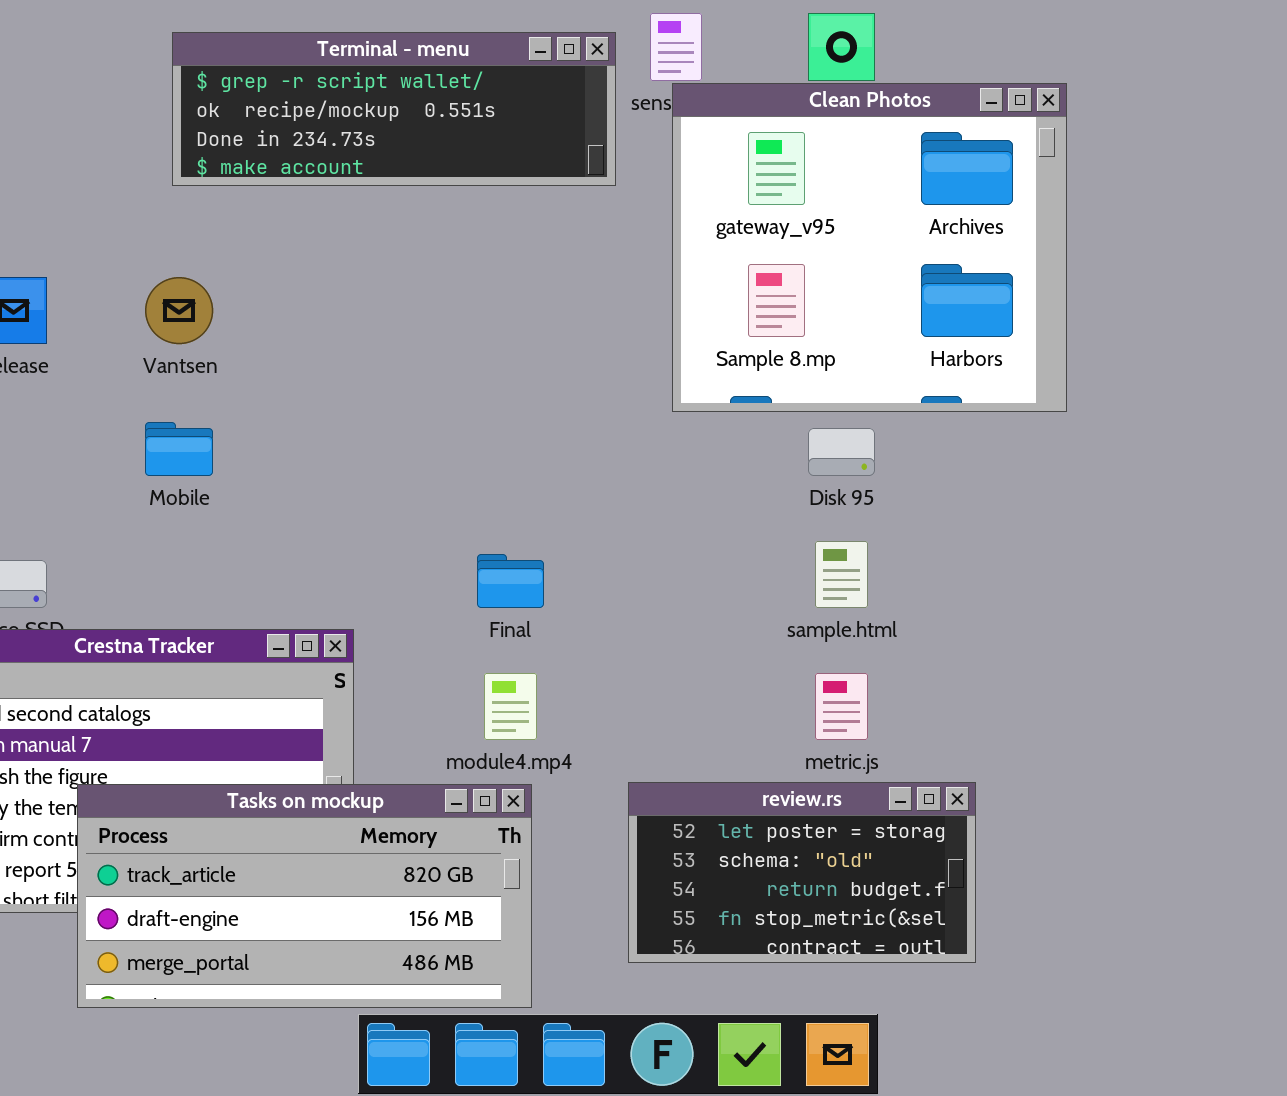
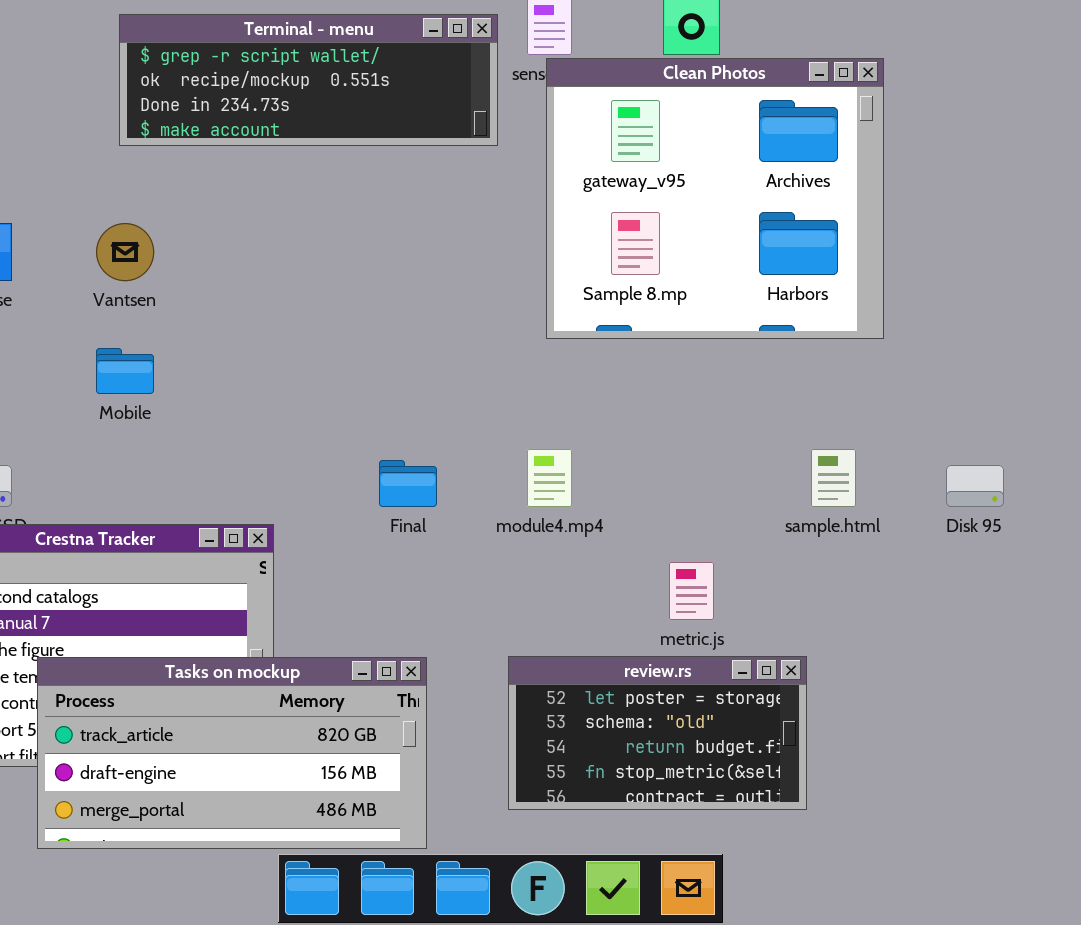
Disk 95: [808,428,875,476] -> [946,465,1004,507], moved
sample.html: [815,541,868,608] -> [811,449,856,507], moved
module4.mp4: [484,673,537,740] -> [527,449,572,507], moved

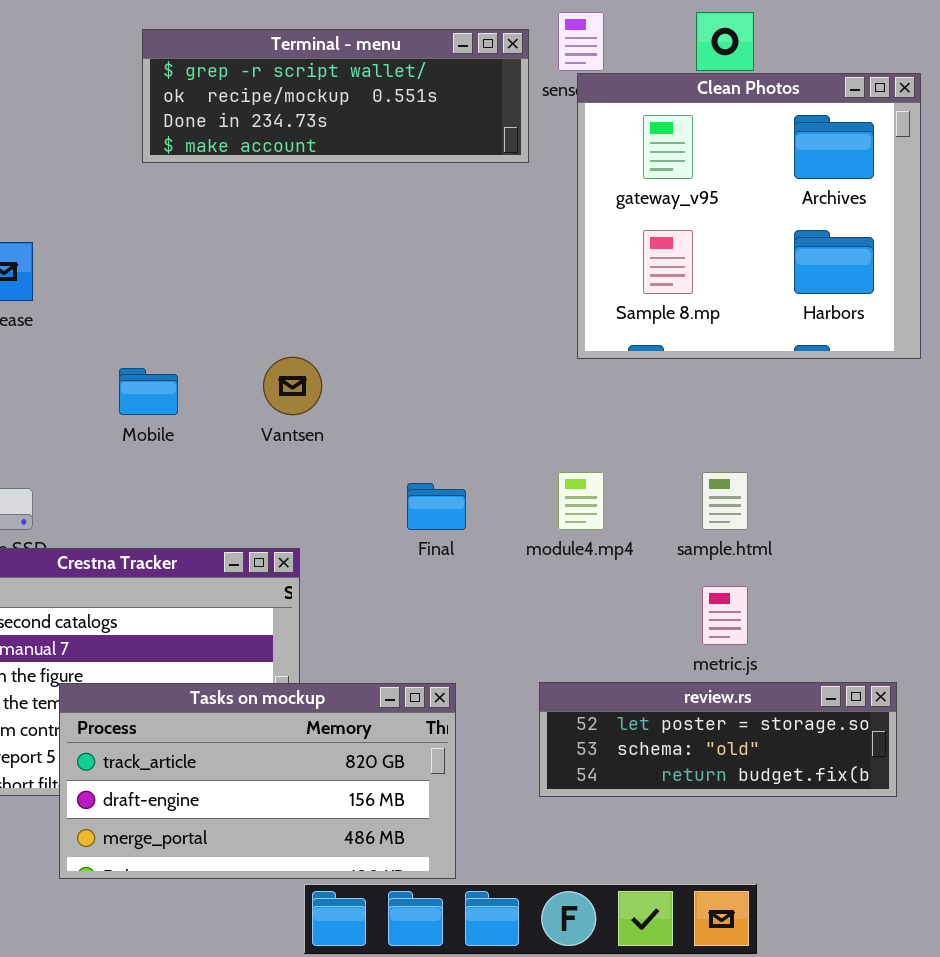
Vantsen: [96,223,154,281] -> [263,357,322,415], moved
sample.html: [811,449,856,507] -> [702,472,748,530], moved
review.rs: [508,656,807,810] -> [539,682,897,797], resized

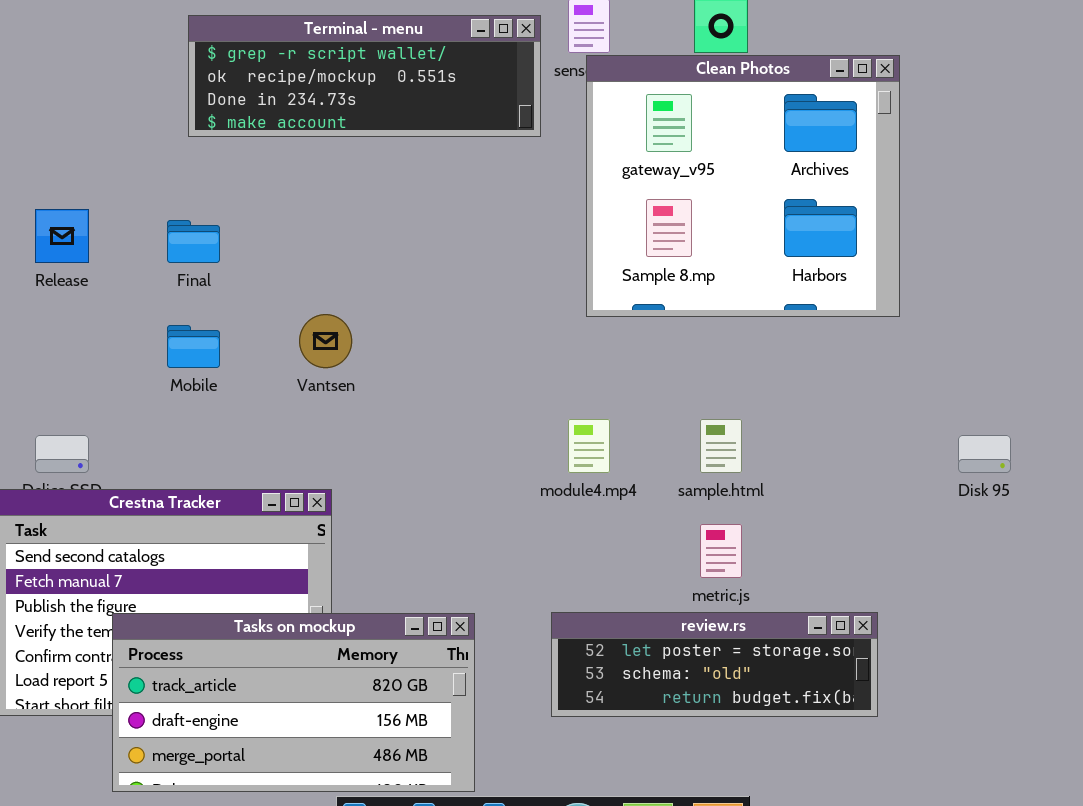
Final: [407,483,466,530] -> [167,220,220,263], moved

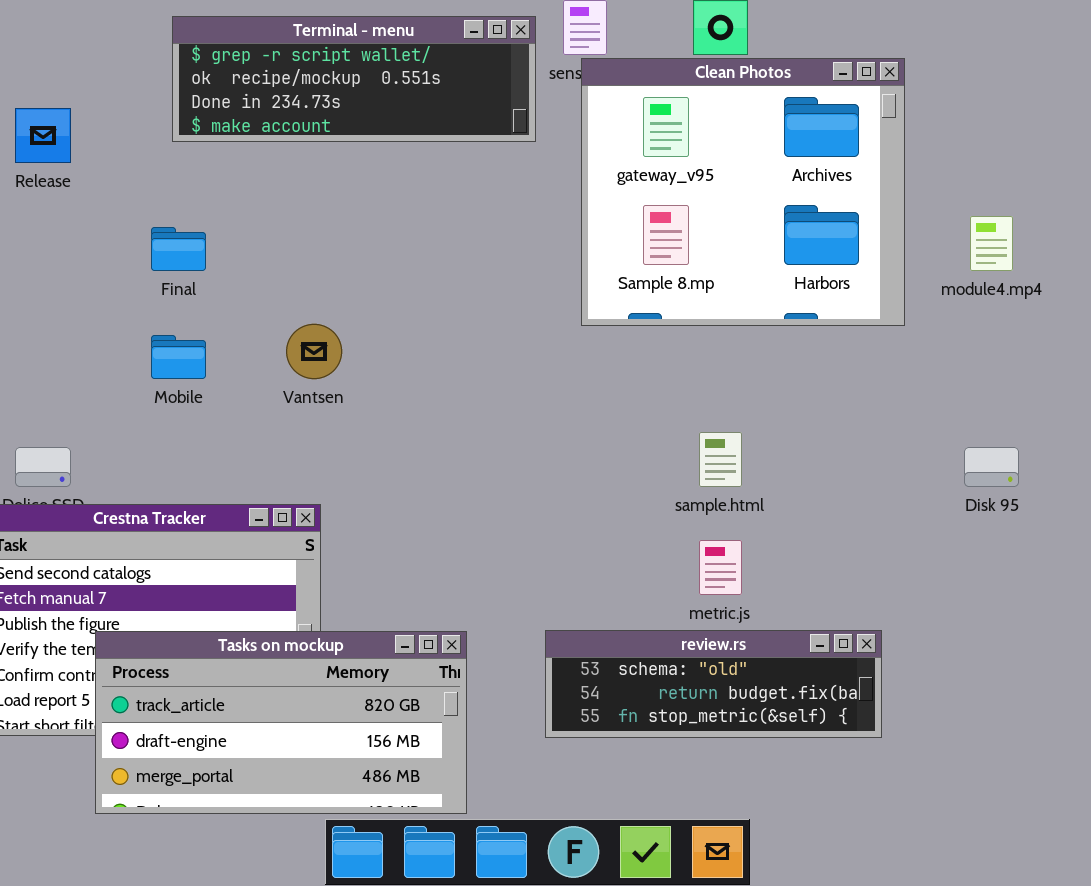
Release: [35,209,89,263] -> [15,108,71,163], moved
module4.mp4: [568,419,610,473] -> [970,216,1013,271], moved
review.rs: [551,612,878,717] -> [545,630,882,738], scrolled down 1 row

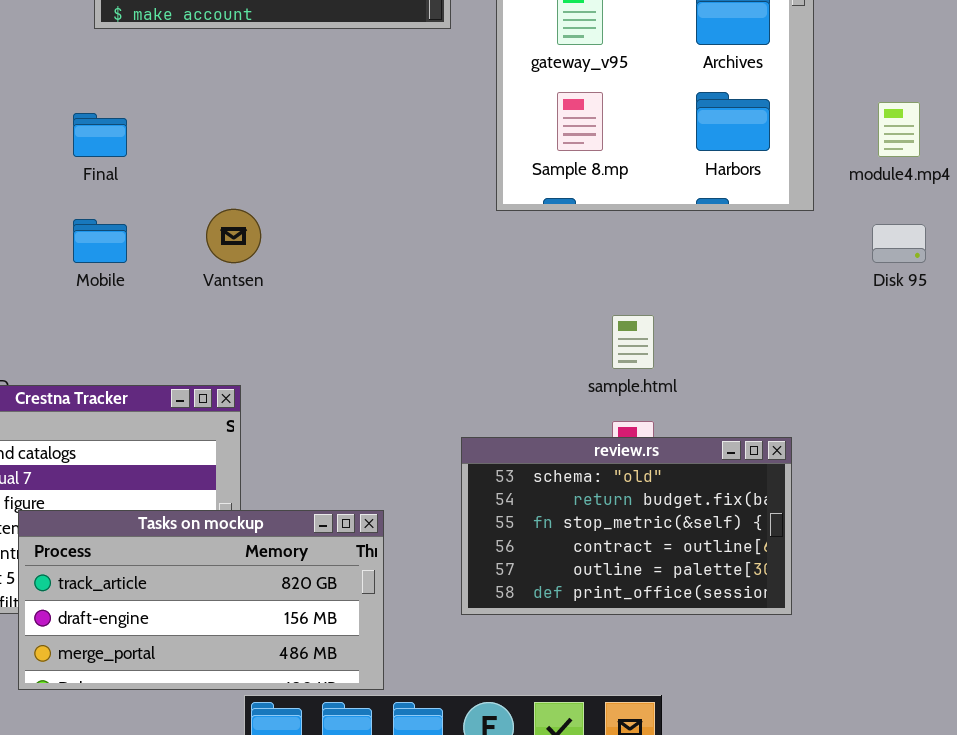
Disk 95: [964,447,1019,487] -> [872,224,926,263], moved
review.rs: [545,630,882,738] -> [461,437,792,615], resized

